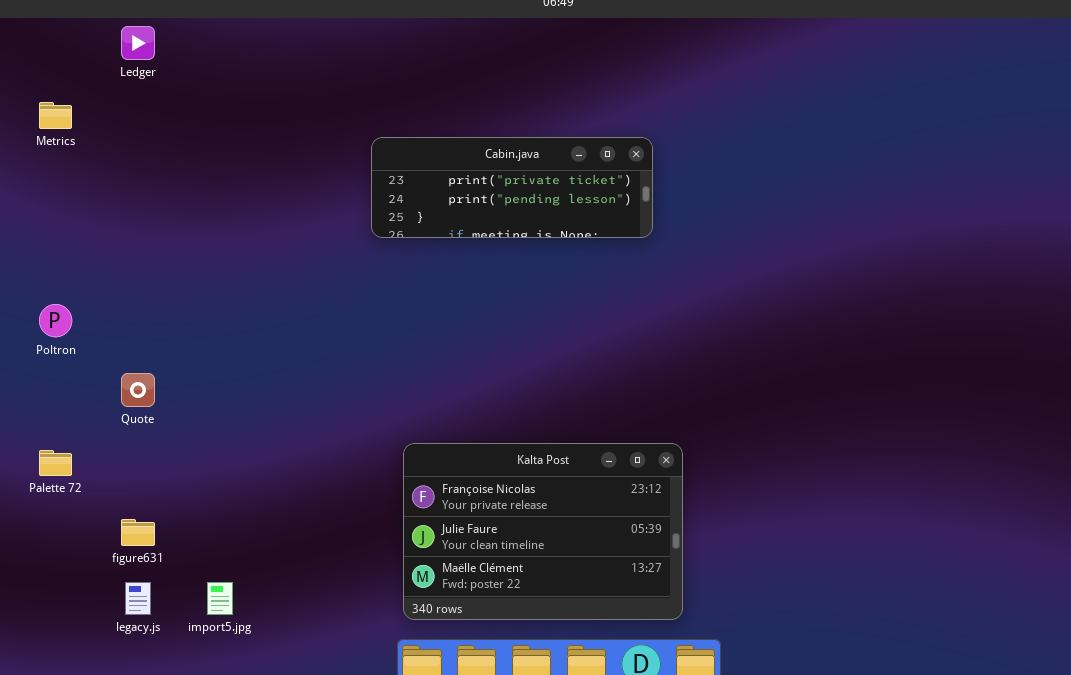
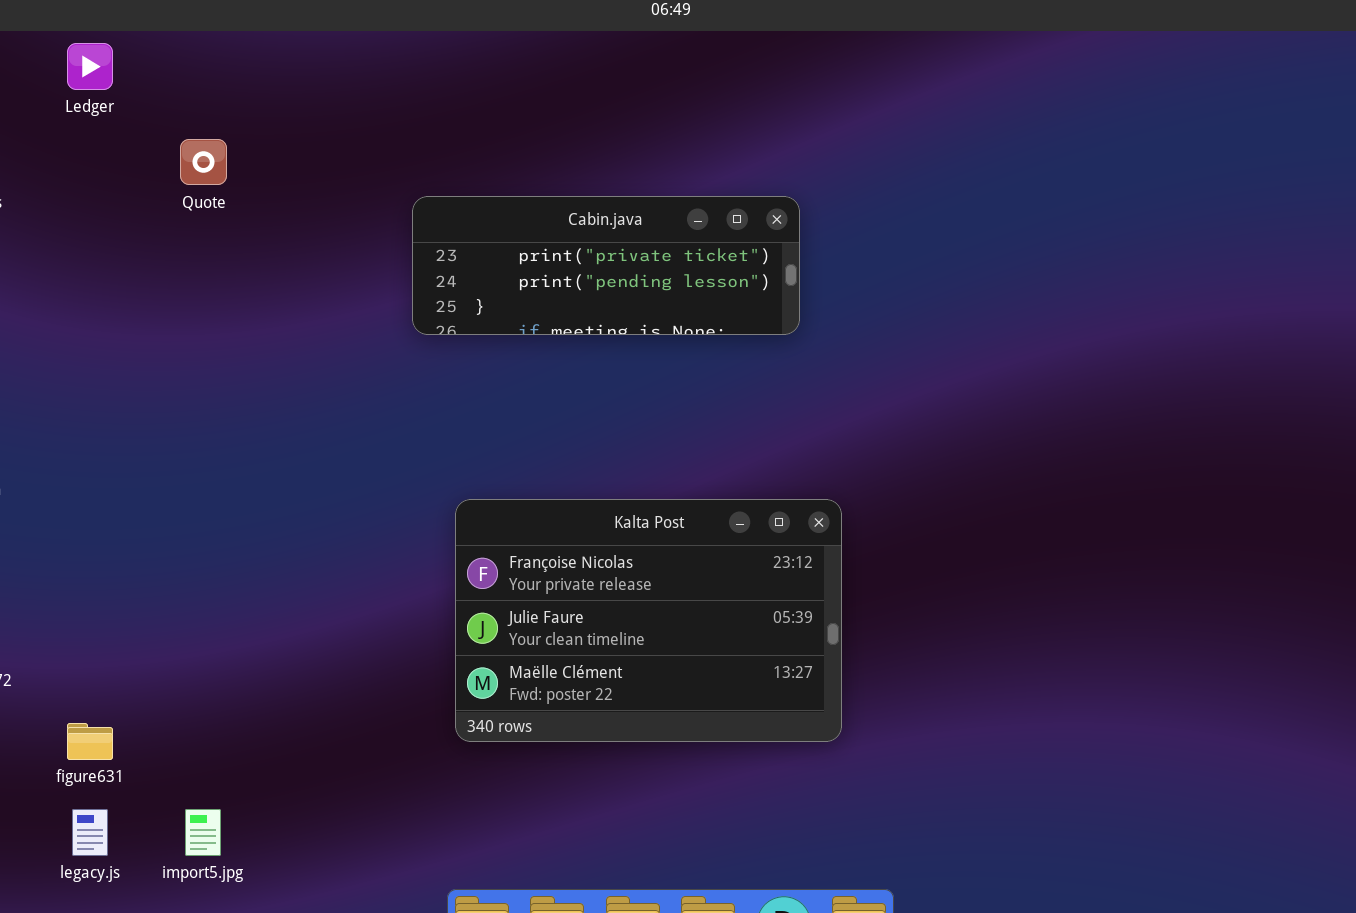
Quote: [121,373,155,407] -> [180,139,227,185], moved
Kalta Post: [403,443,683,620] -> [455,499,842,742], moved

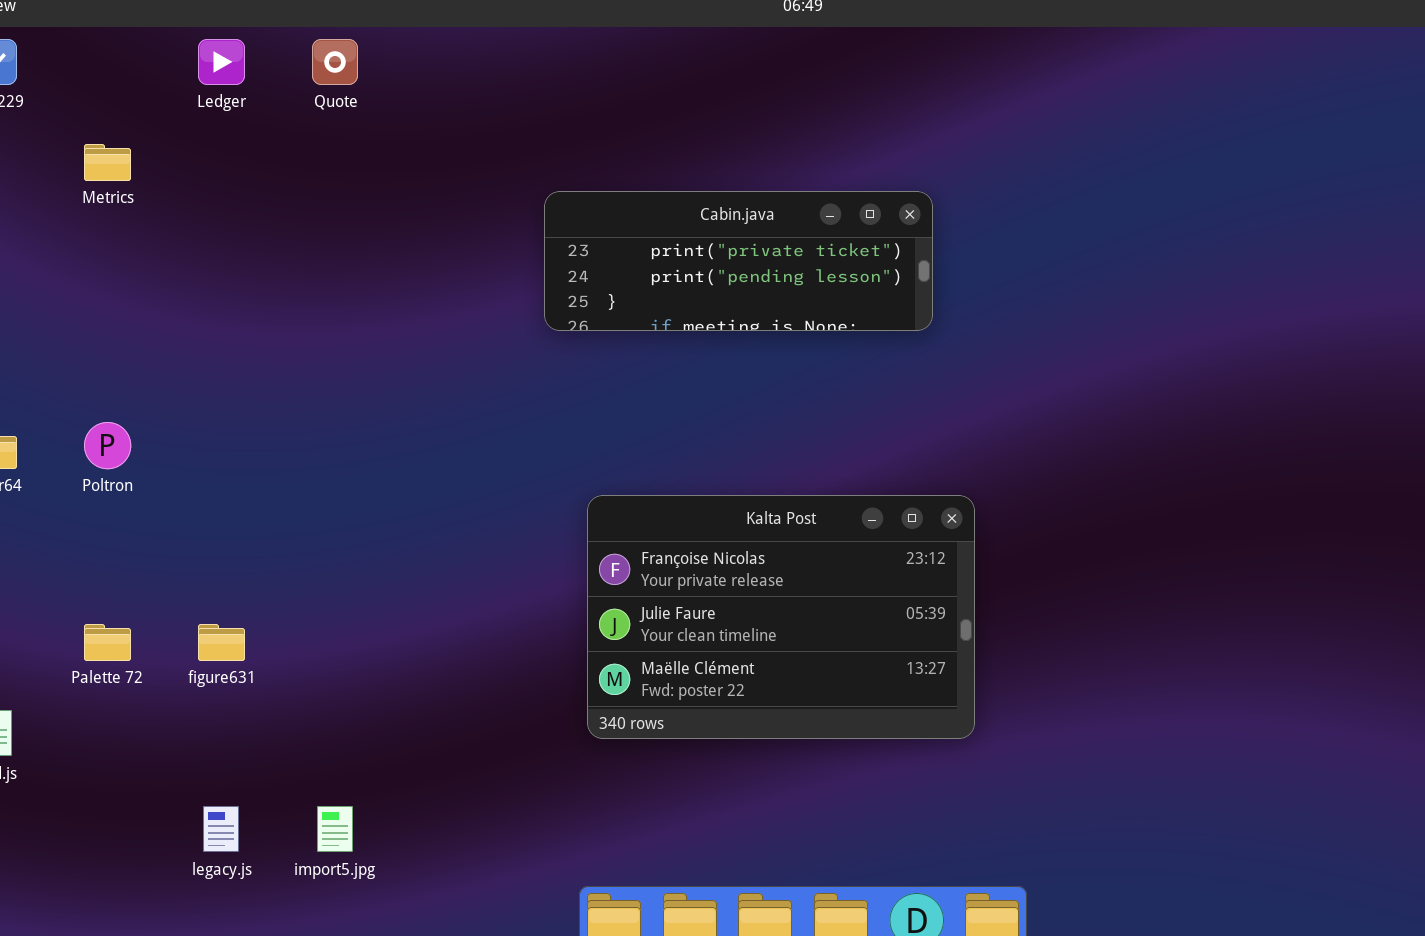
Quote: [180,139,227,185] -> [312,39,358,85], moved
figure631: [67,723,113,760] -> [198,624,245,661], moved

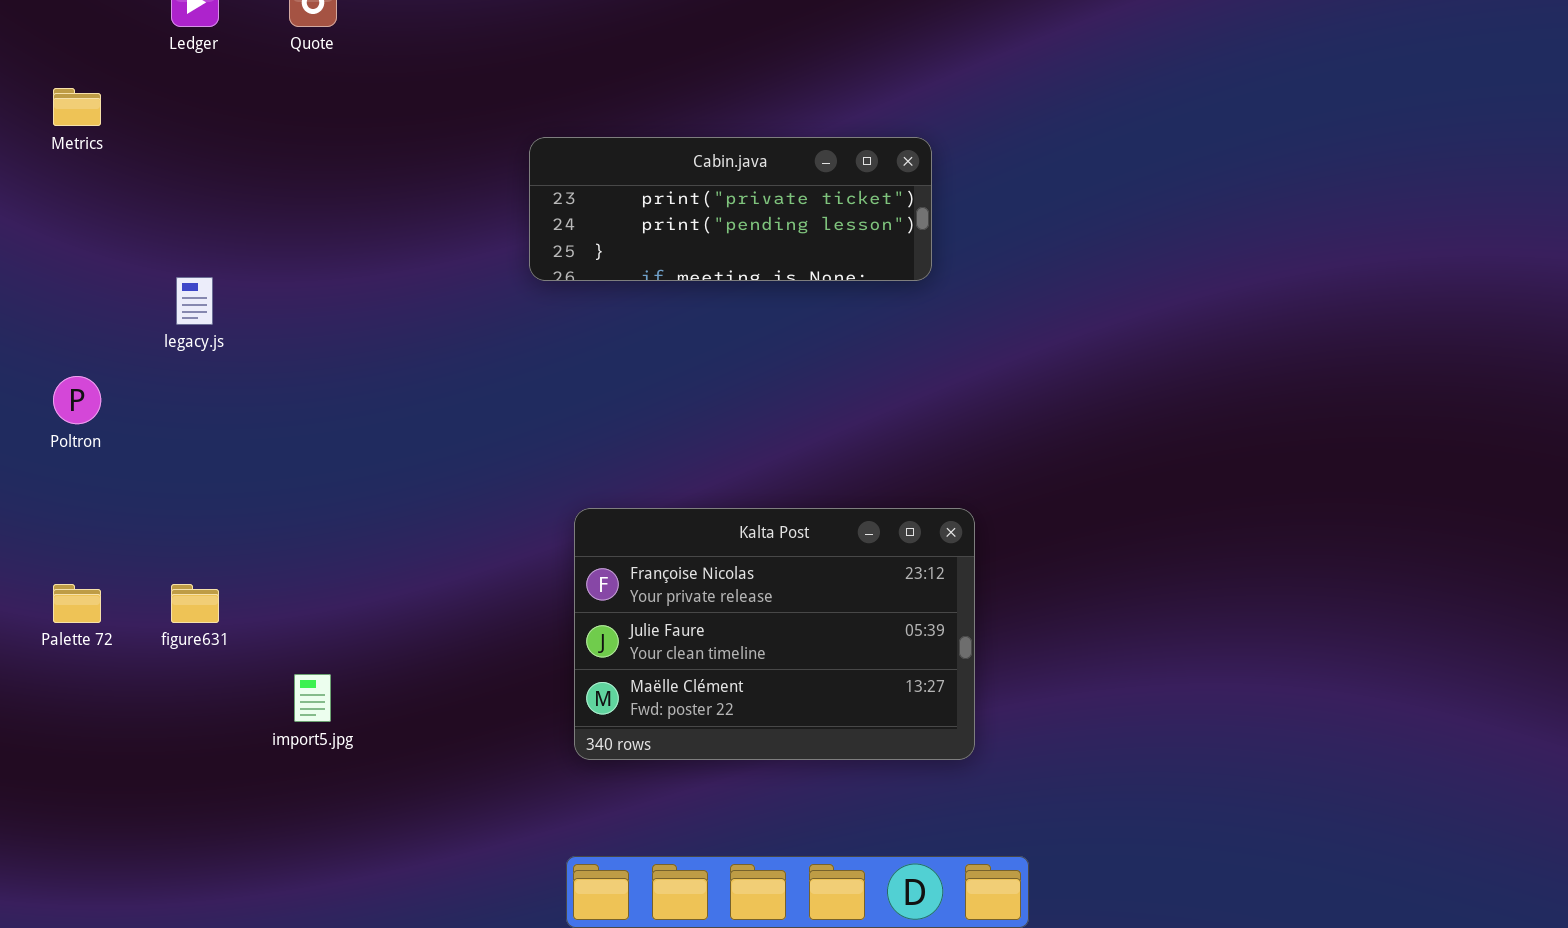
Kalta Post: [587,495,975,739] -> [574,508,975,760], moved
legacy.js: [203,806,239,852] -> [176,277,213,325], moved
import5.jpg: [317,806,353,852] -> [294,674,331,722], moved

